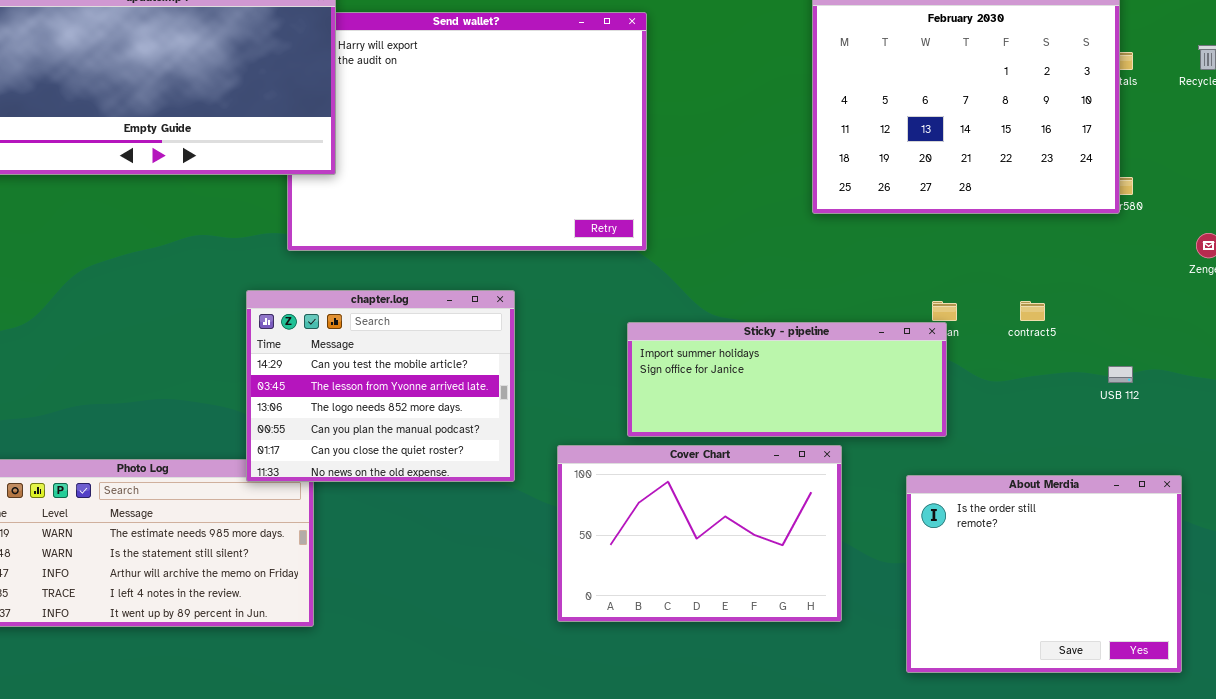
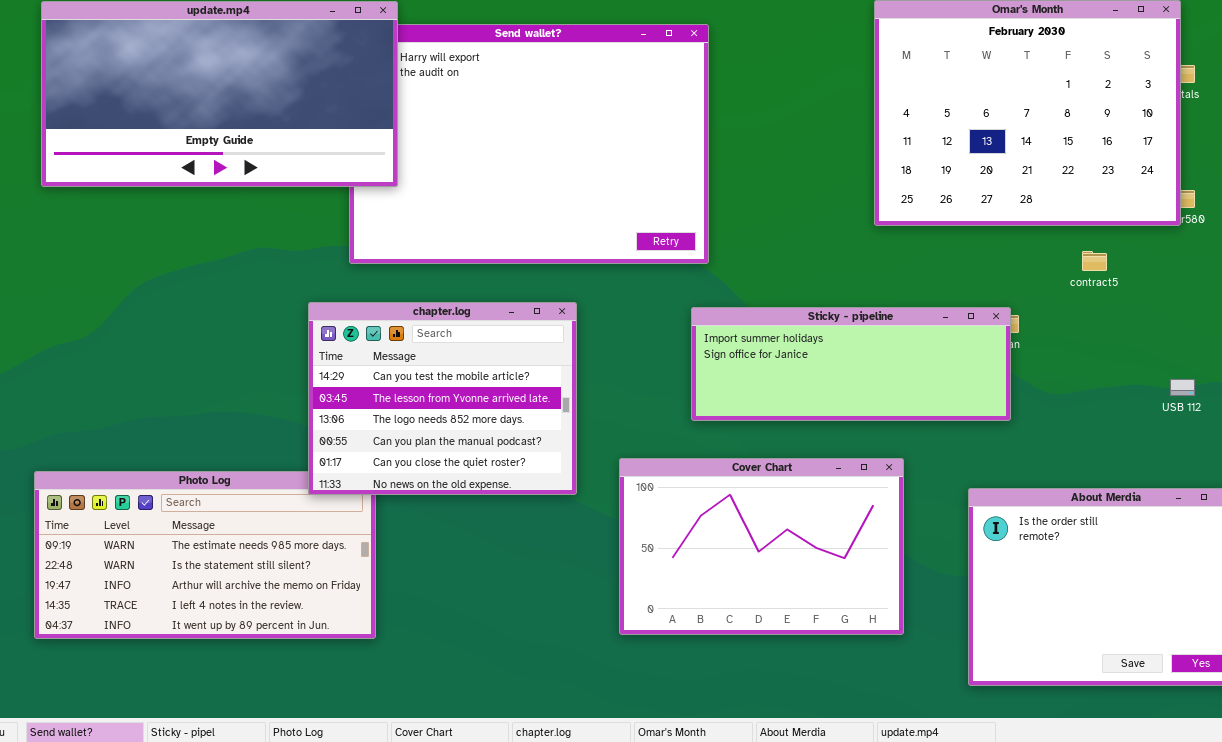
contract5: [1020,301,1045,321] -> [1082,251,1107,271], moved
Sticky - pipeline: [627,322,947,437] -> [691,307,1011,421], moved

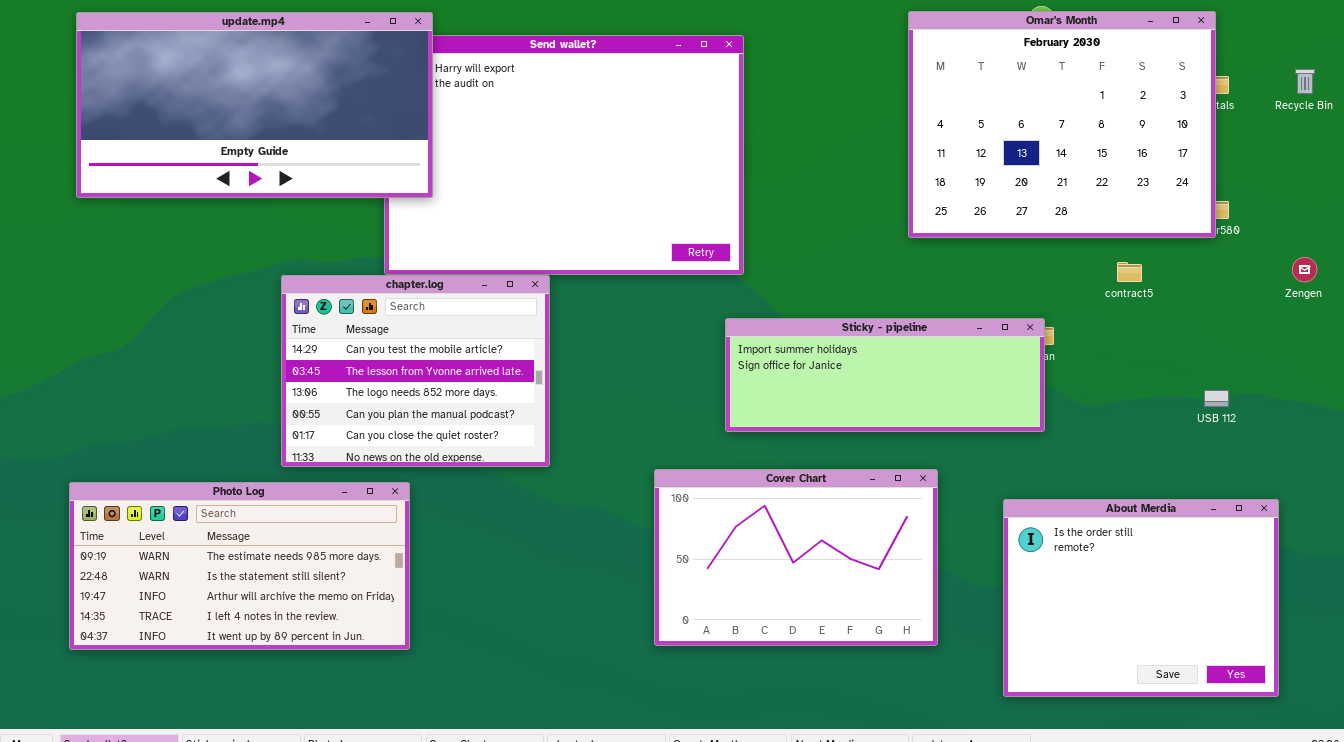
chapter.log: [308,302,577,495] -> [281,275,550,467], moved

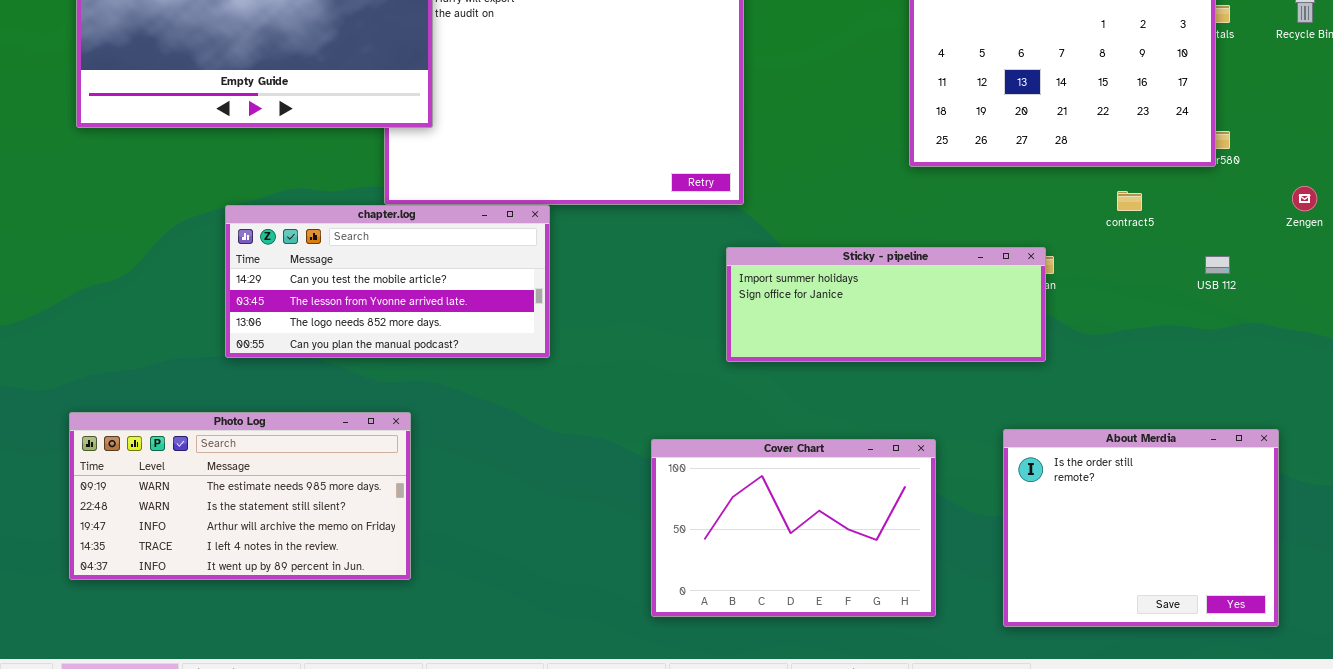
chapter.log: [281,275,550,467] -> [225,205,550,358], resized
USB 112: [1204,390,1229,407] -> [1205,256,1230,274], moved
Cover Chart: [654,469,938,646] -> [651,439,936,617], moved

